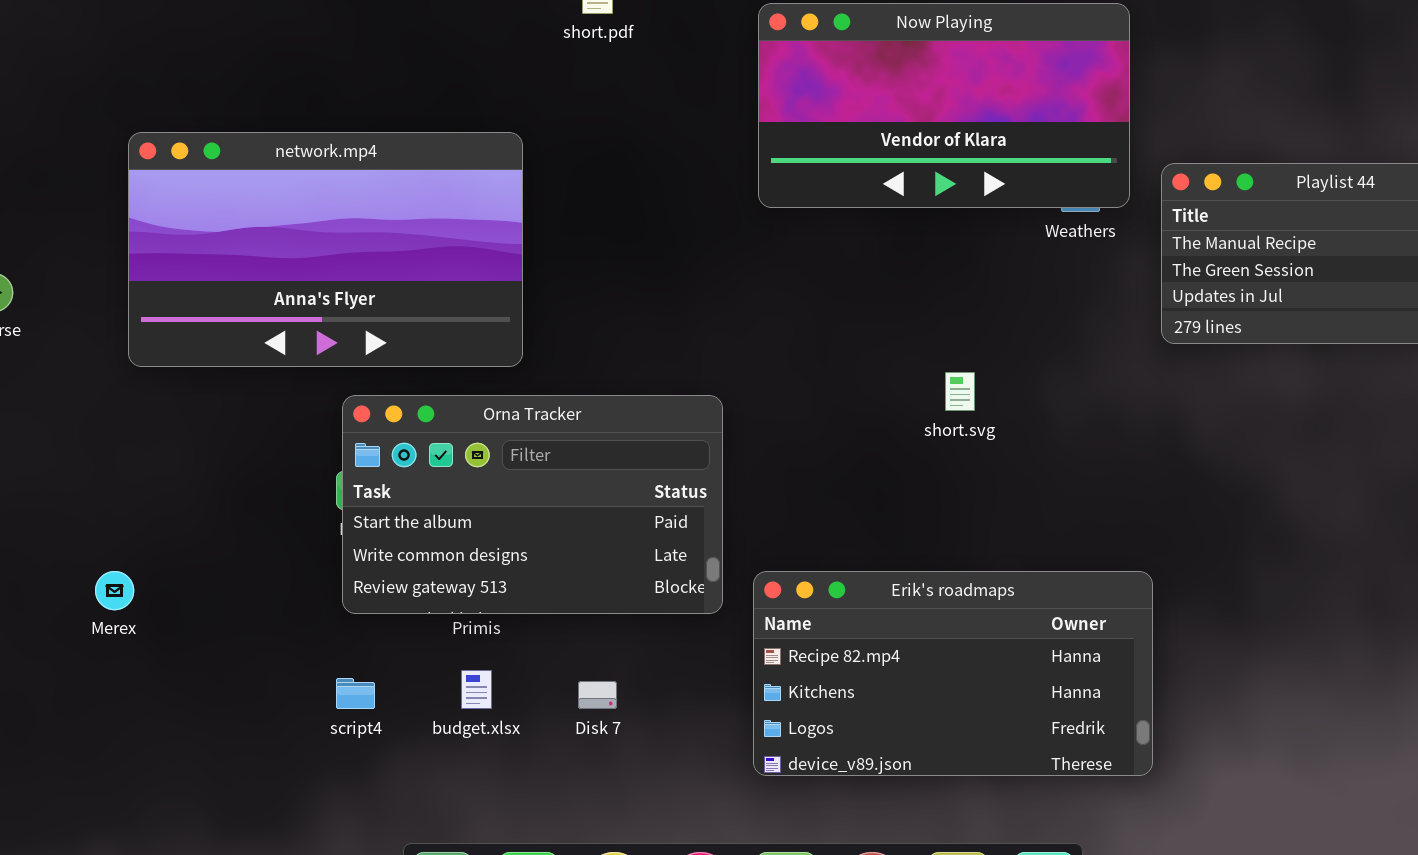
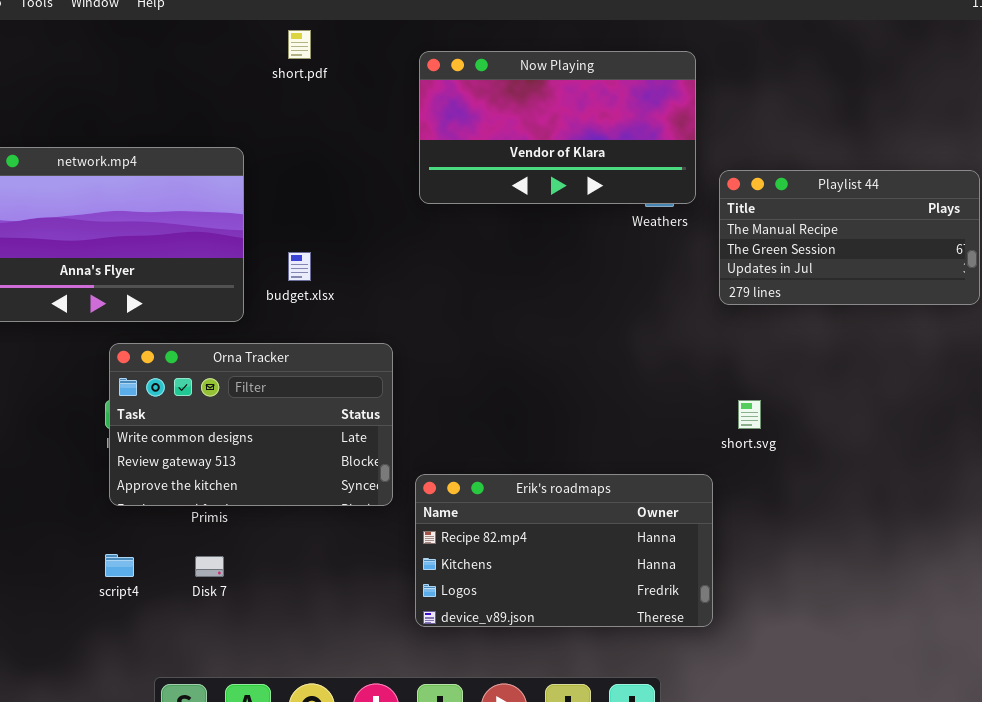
short.svg: [945,372,975,411] -> [738,400,761,429], moved
Orna Tracker: [342,395,723,614] -> [109,343,393,506], scrolled down 1 row
budget.xlsx: [461,670,492,709] -> [288,252,311,281], moved
Disk 7: [578,681,617,709] -> [195,556,224,577], moved

